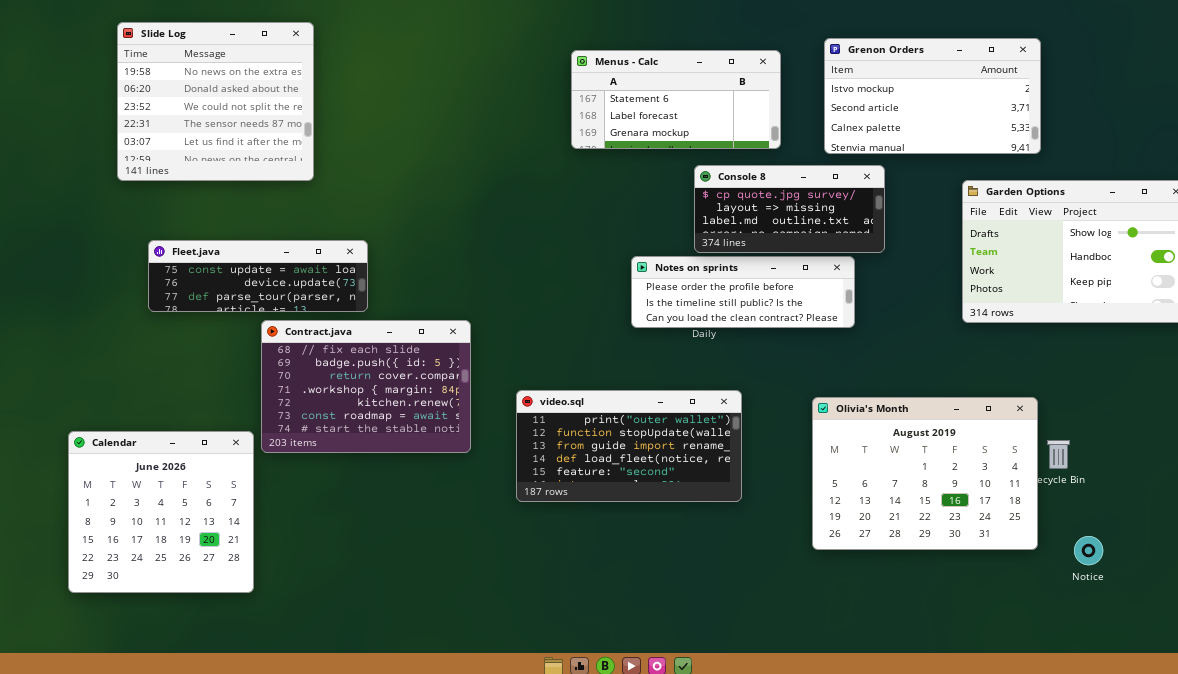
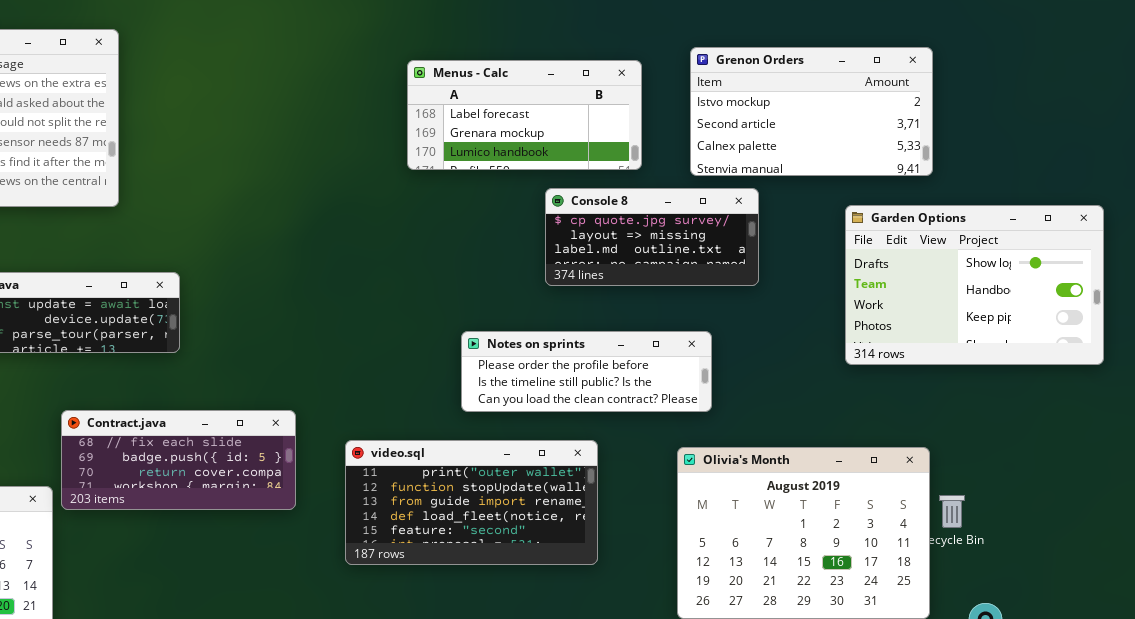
Menus - Calc: [571,50,781,149] -> [407,60,642,170], scrolled down 1 row
Notes on sprints: [631,256,855,328] -> [461,331,712,412], moved
Contract.java: [261,320,471,453] -> [61,410,296,510], resized

